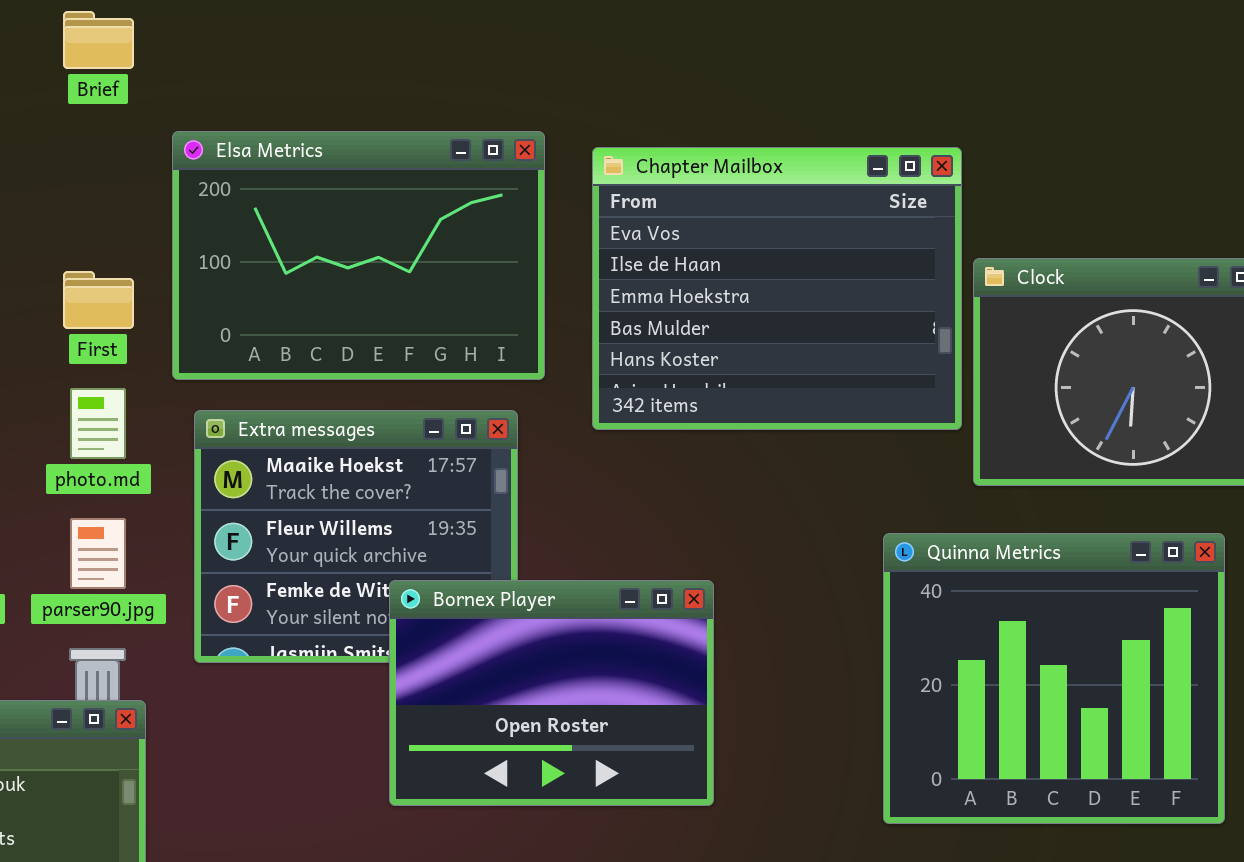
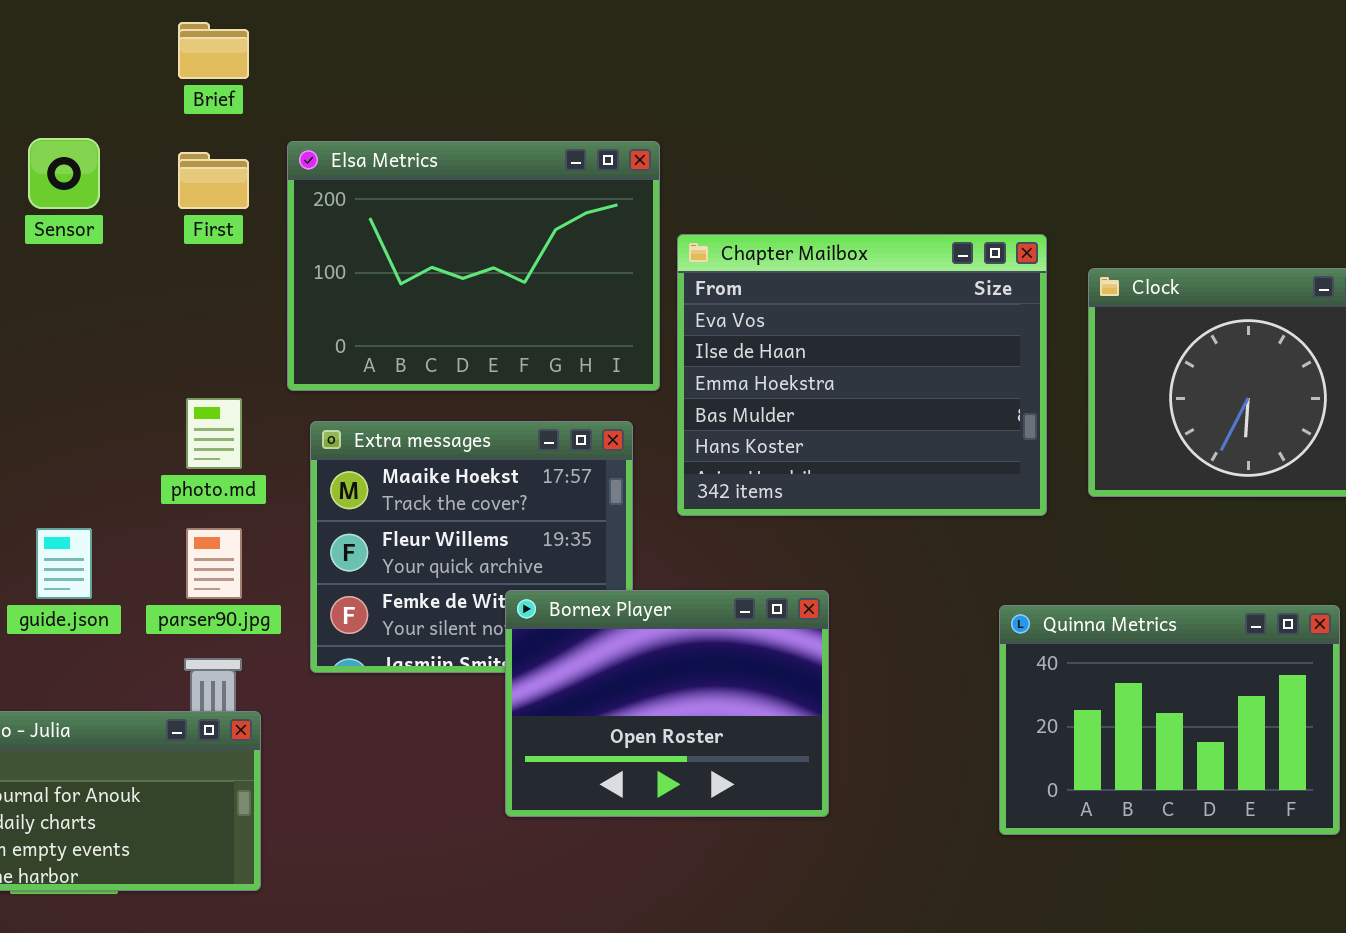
Chapter Mailbox: [592,147,962,430] -> [677,234,1047,516], moved
First: [63,271,134,329] -> [178,152,249,209], moved
Quinna Metrics: [883,533,1225,824] -> [999,605,1340,835], resized

